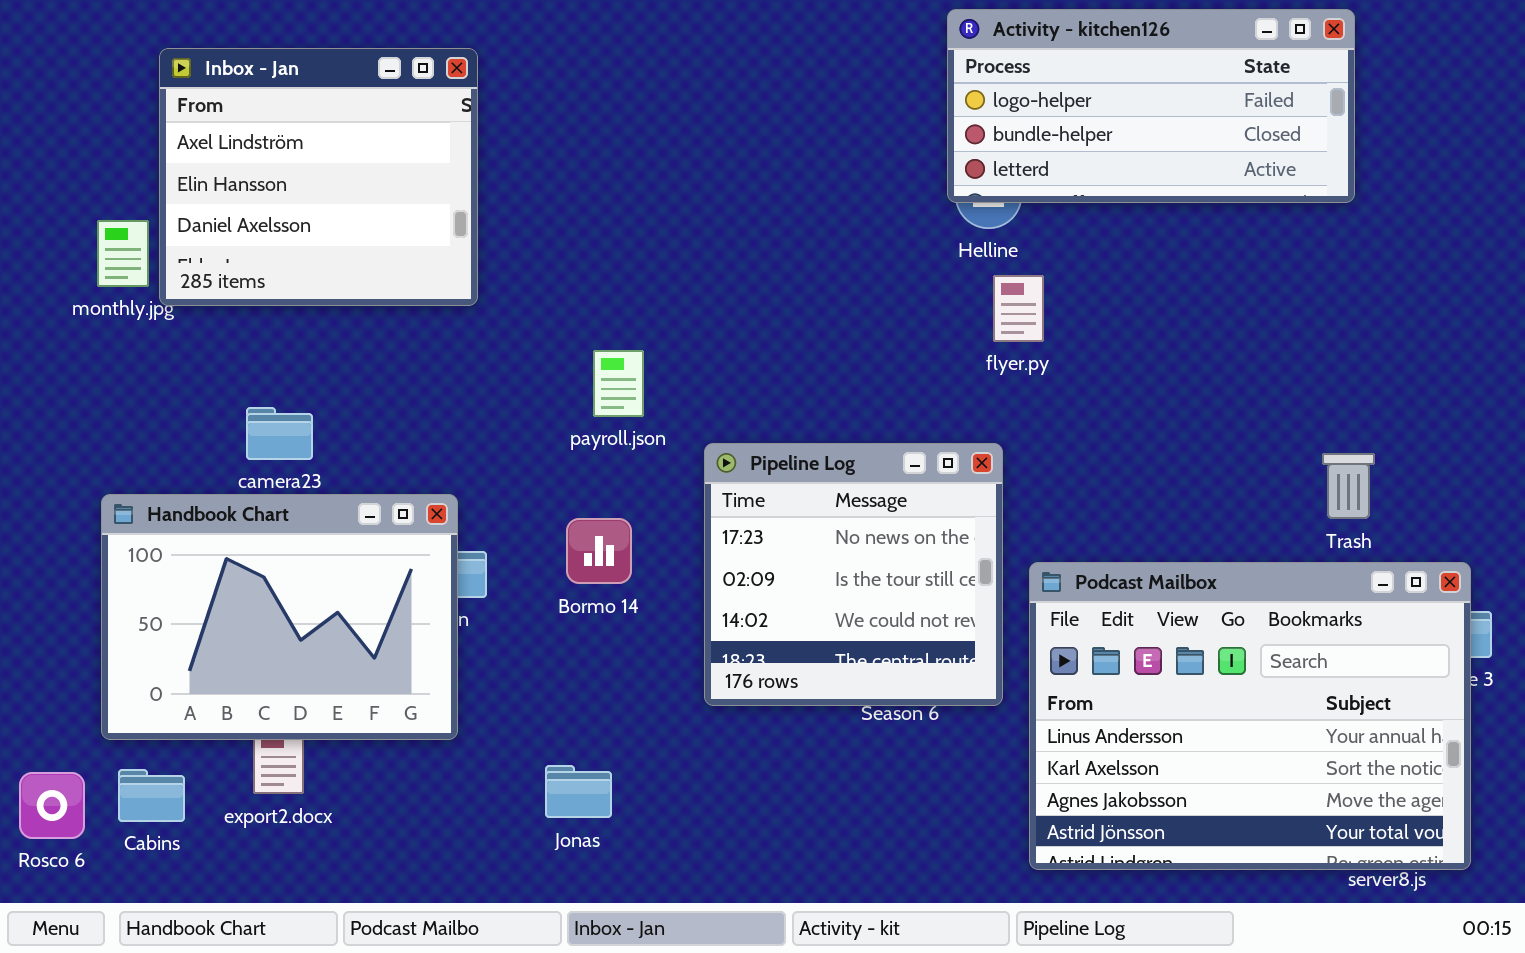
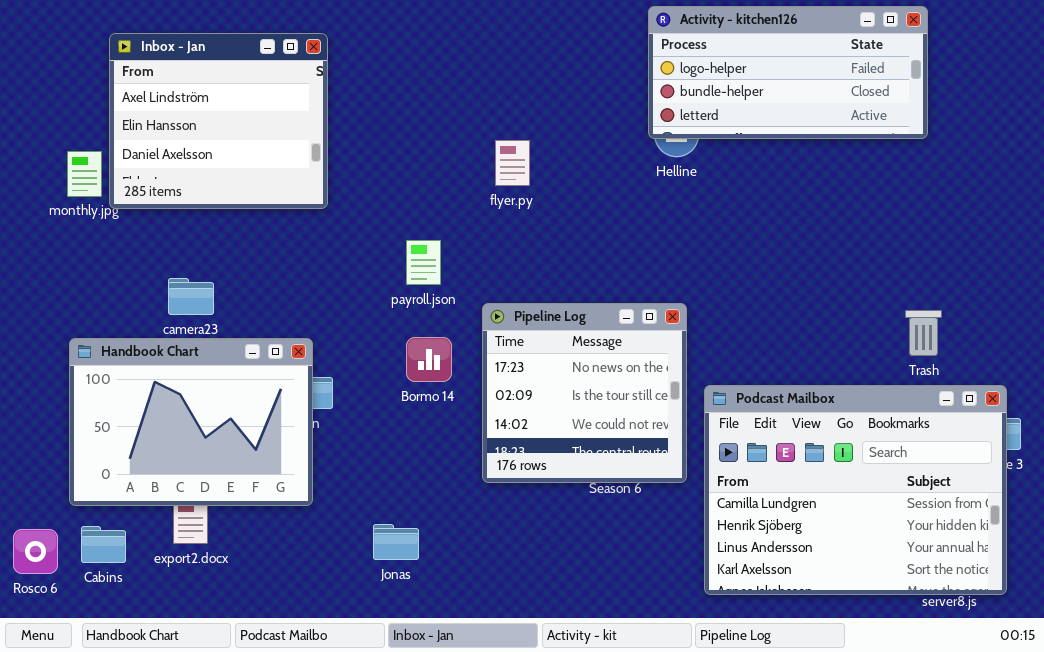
flyer.py: [993,275,1044,342] -> [495,140,530,186], moved
Bormo 14: [566,518,632,584] -> [406,337,452,382], moved
Podcast Mailbox: [1029,562,1471,870] -> [704,385,1007,595], scrolled up 2 rows

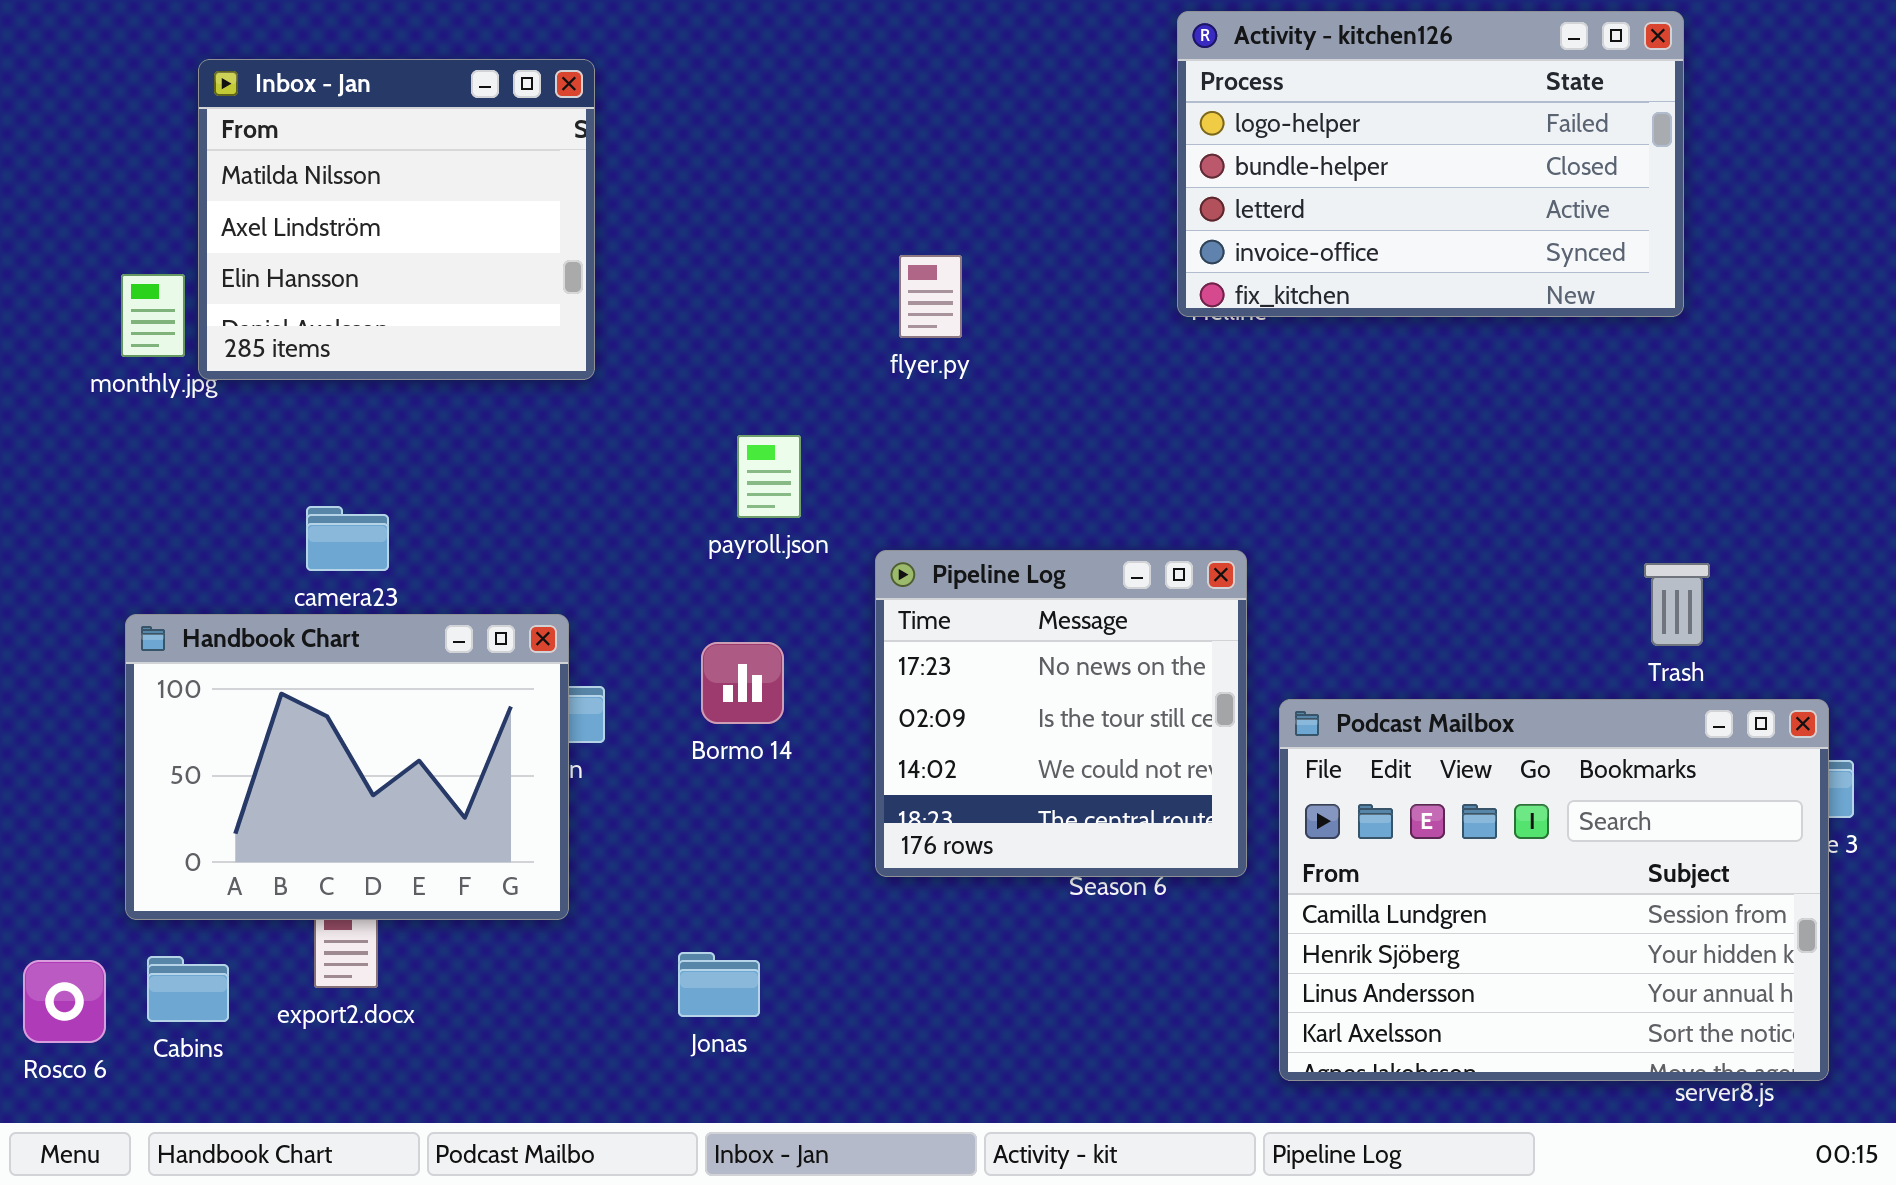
Activity - kitchen126: [648,6,928,139] -> [1177,11,1684,317], resized
Inbox - Jan: [109,33,328,209] -> [198,59,595,380], scrolled up 1 row
Bormo 14: [406,337,452,382] -> [701,642,784,724], moved

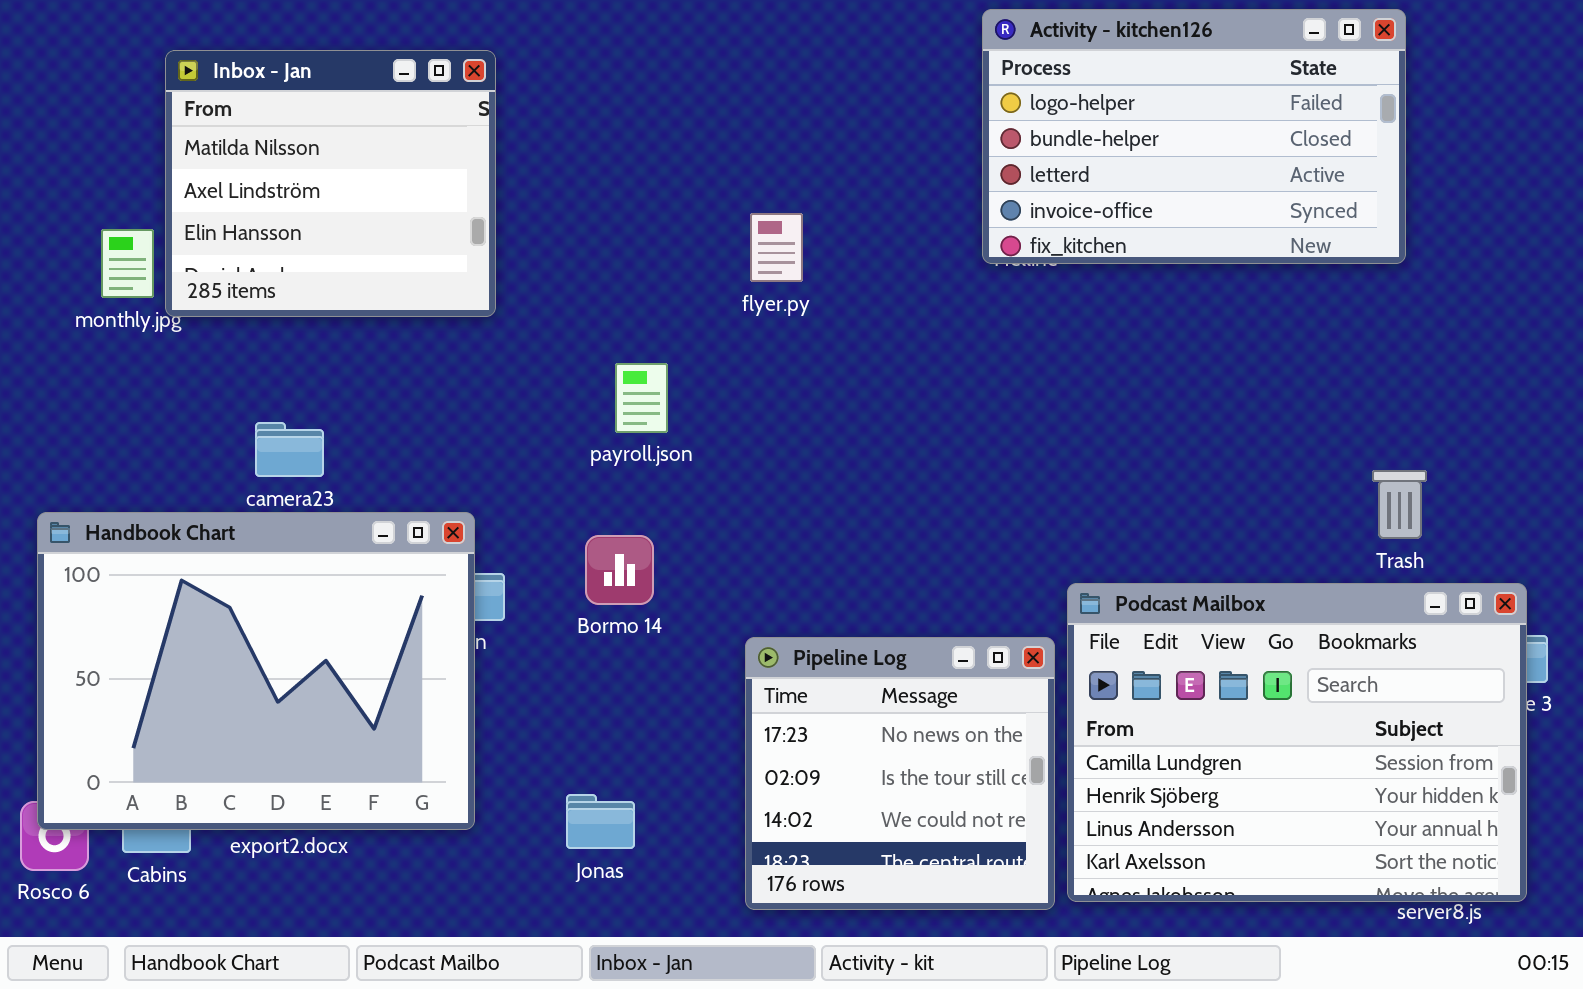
Pipeline Log: [875,550,1247,877] -> [745,637,1055,910], moved
Handbook Chart: [125,614,569,920] -> [37,512,475,830], resized

